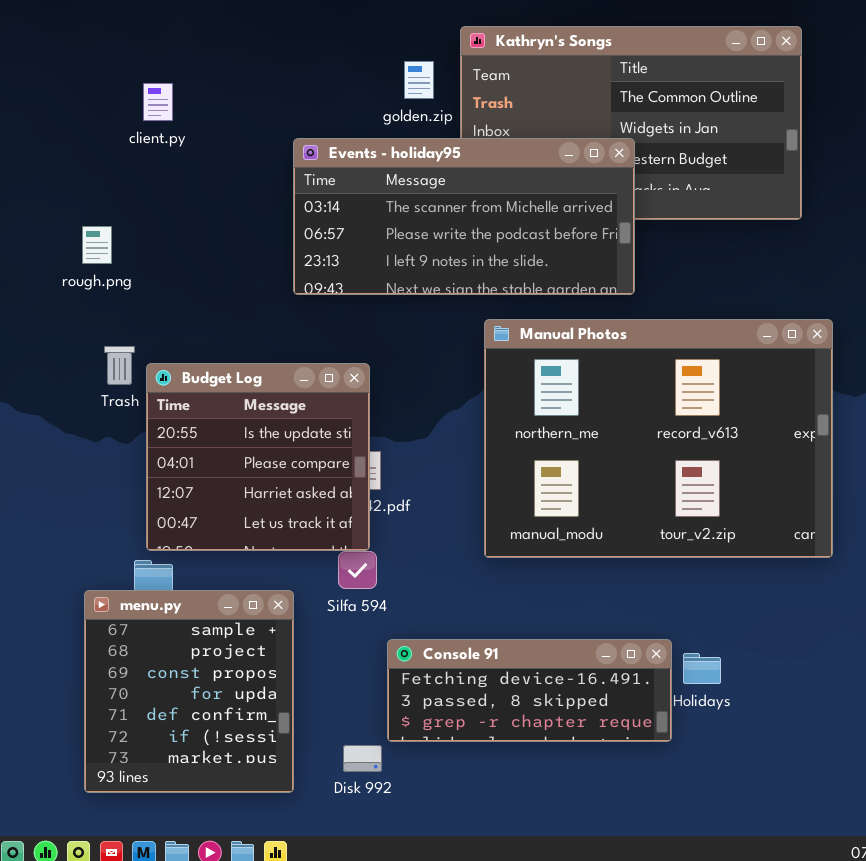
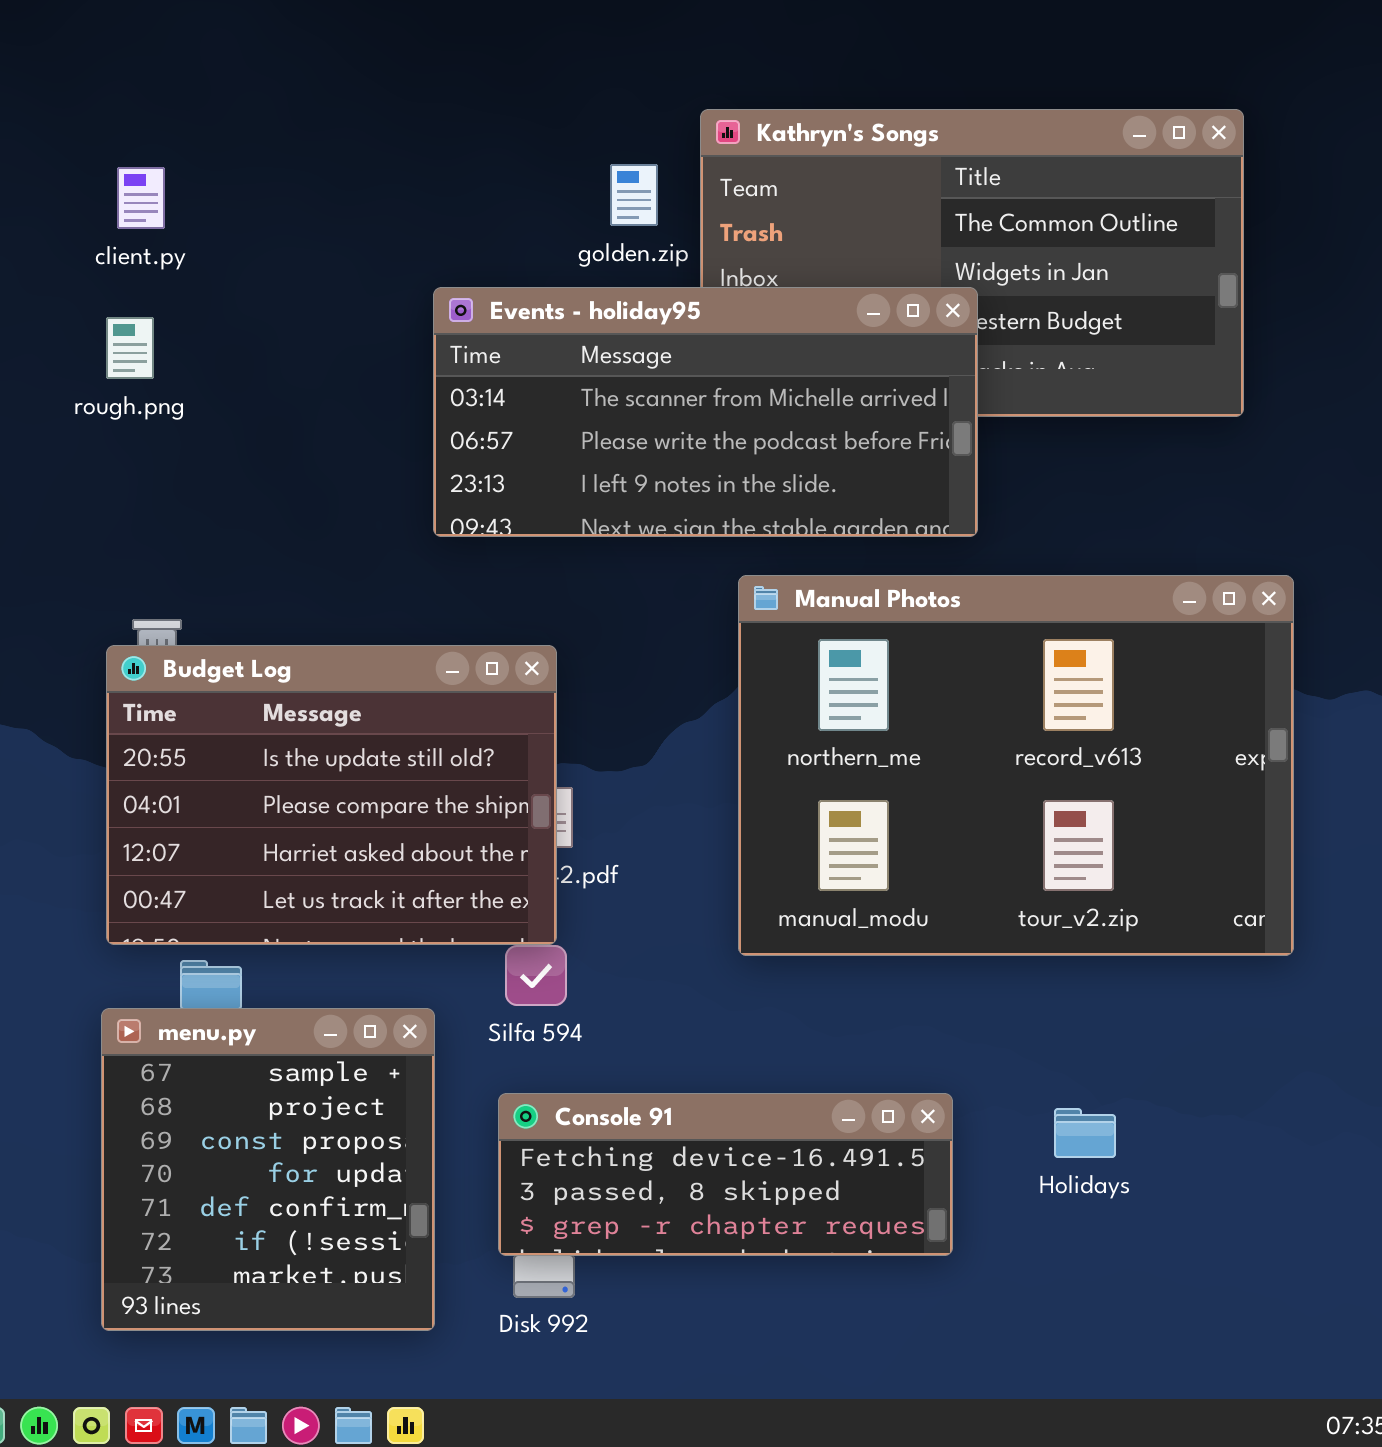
client.py: [143,83,173,121] -> [117,167,165,229], moved
rough.png: [82,226,112,264] -> [106,317,154,379], moved
Budget Log: [146,363,370,551] -> [106,645,557,945], resized
Console 91: [387,639,672,742] -> [498,1093,953,1256], moved

